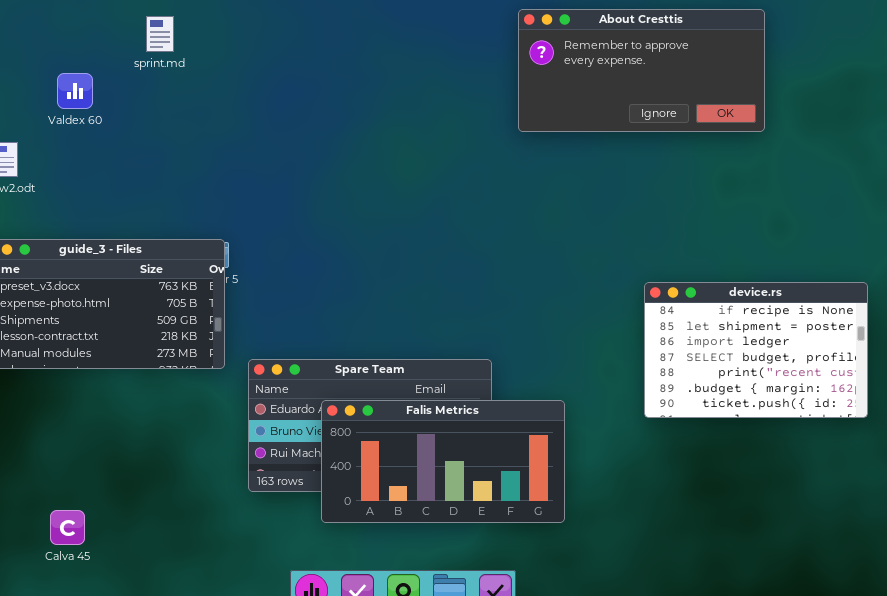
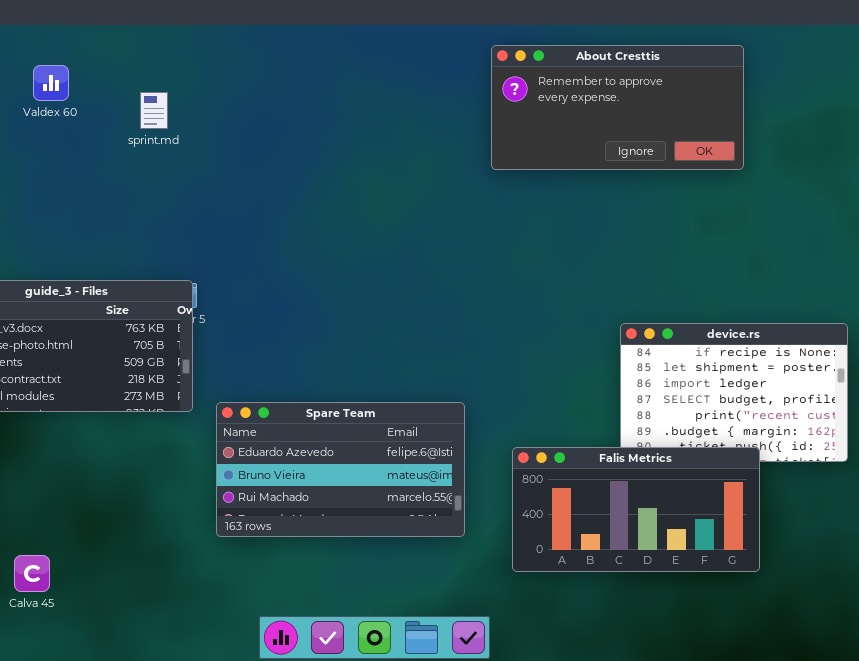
sprint.md: [146,16,174,52] -> [140,92,168,129], moved
Valdex 60: [57,73,93,109] -> [33,65,69,101], moved
Falis Metrics: [321,400,565,523] -> [512,447,760,572], moved

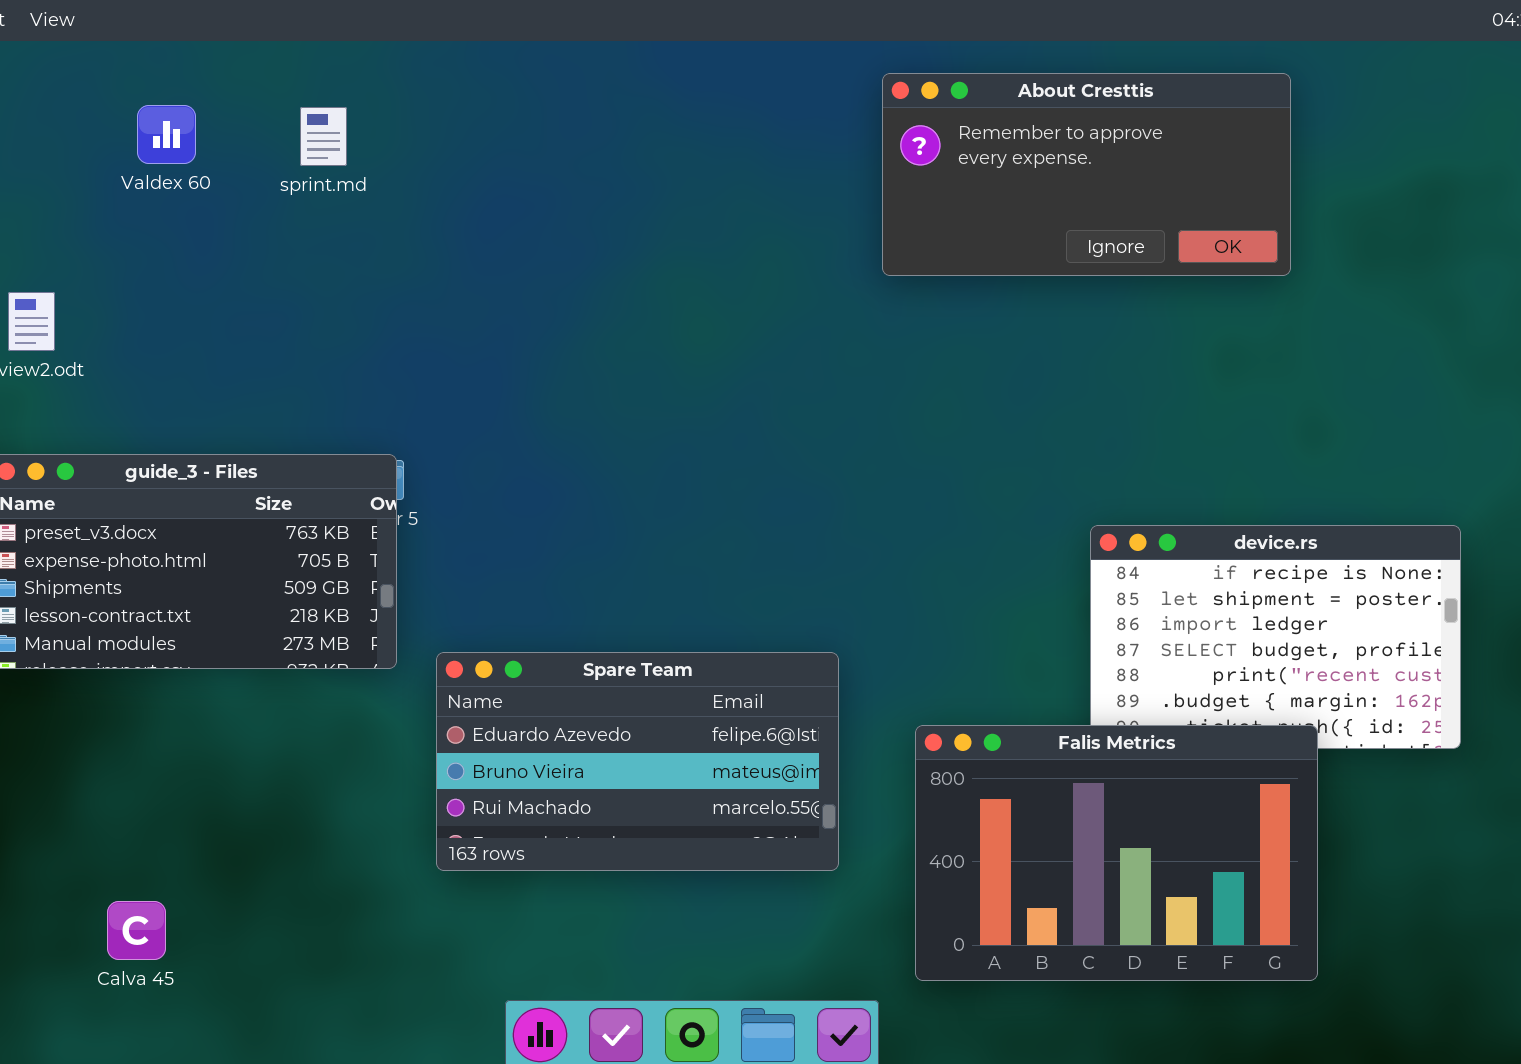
sprint.md: [140,92,168,129] -> [300,107,347,166], moved
Falis Metrics: [512,447,760,572] -> [915,725,1318,981], resized

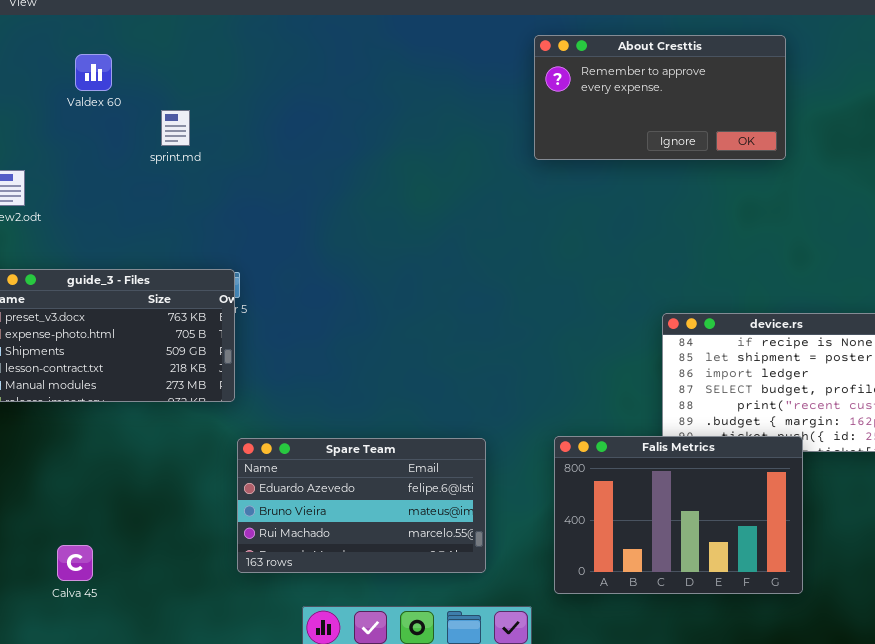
sprint.md: [300,107,347,166] -> [161,110,190,146], moved
Spare Team: [436,652,839,871] -> [237,438,486,573], moved

